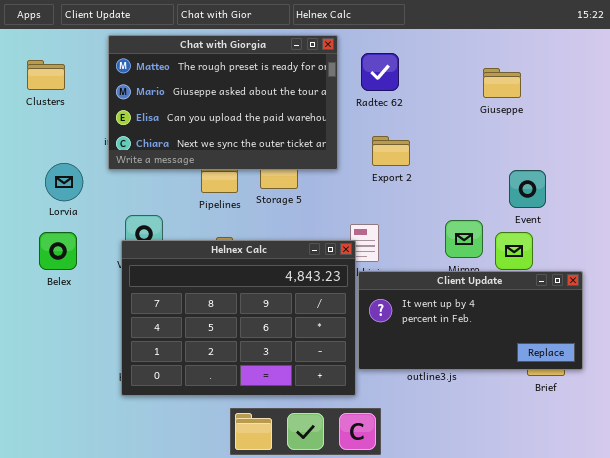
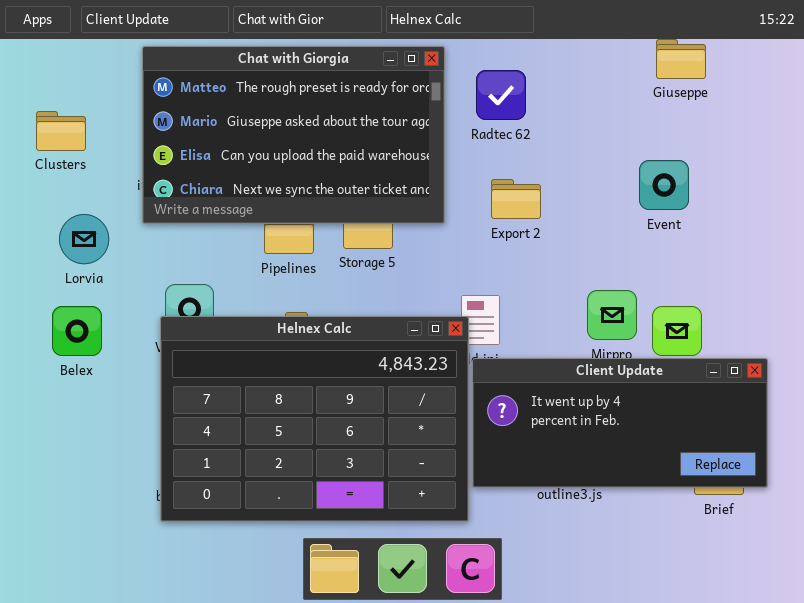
Clusters: [27,60,65,90] -> [36,111,86,151], moved
Giuseppe: [483,68,521,98] -> [656,39,706,79], moved
Event: [509,170,546,208] -> [639,160,689,210], moved

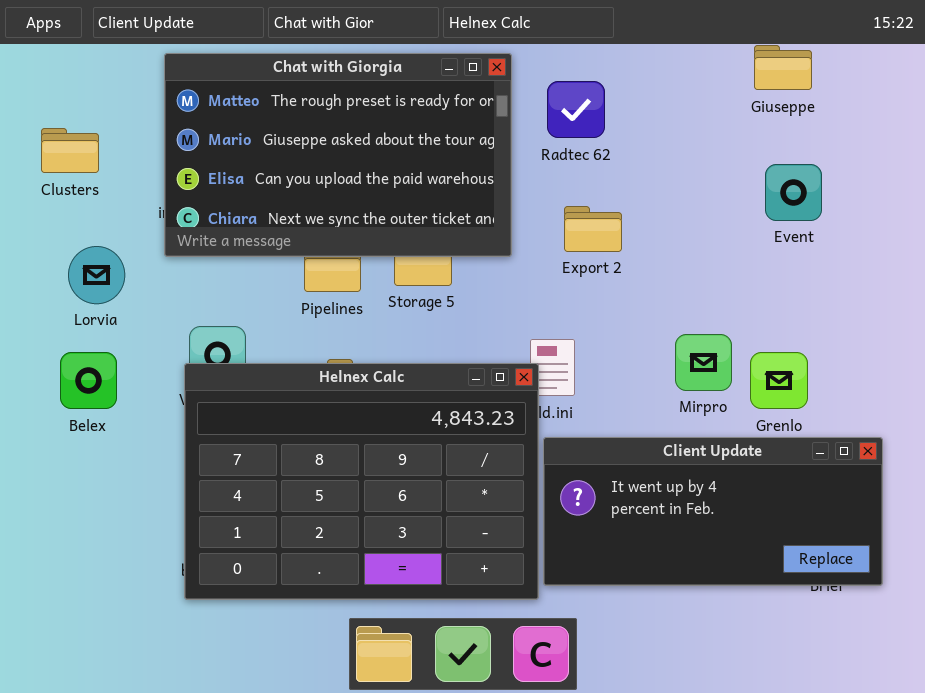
Event: [639,160,689,210] -> [765,164,822,221], moved
Client Update: [472,358,768,488] -> [543,437,883,586], moved

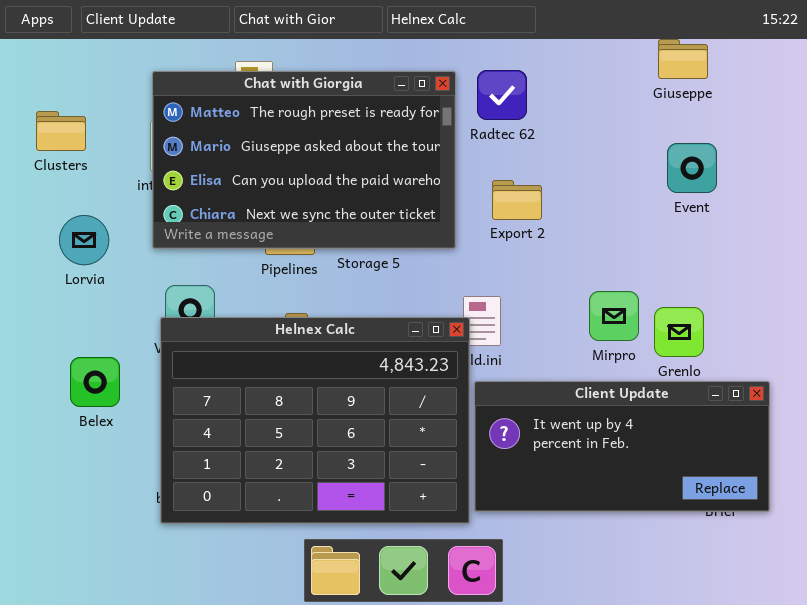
Chat with Giorgia: [164,53,512,257] -> [152,71,456,249], moved
Belex: [60,352,117,409] -> [70,357,120,407], moved

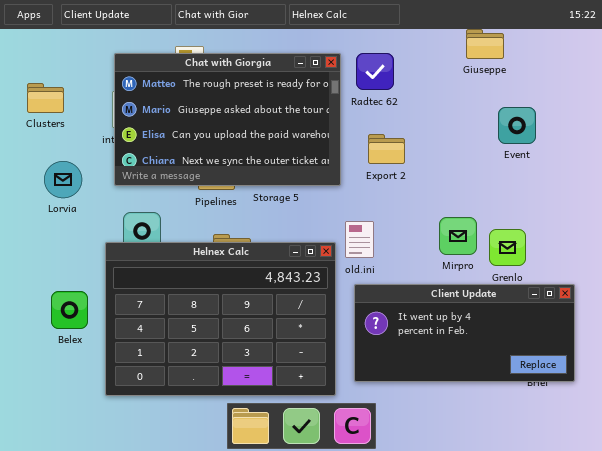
Giuseppe: [658,39,708,79] -> [466,29,504,59], moved
Helnex Calc: [160,317,470,524] -> [105,242,336,396], moved
Belex: [70,357,120,407] -> [51,291,88,329], moved

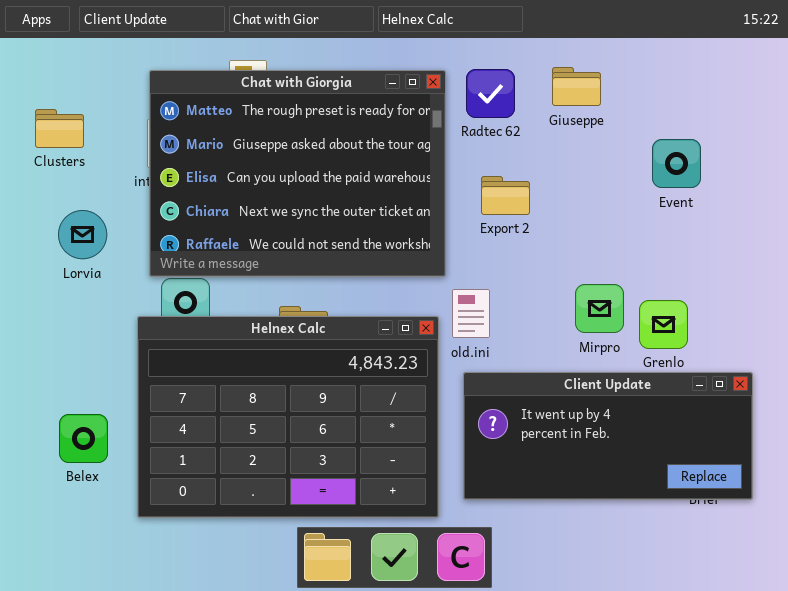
Giuseppe: [466,29,504,59] -> [552,67,601,106], moved
Chat with Giorgia: [114,53,341,186] -> [149,70,446,277], resized
Belex: [51,291,88,329] -> [59,414,108,463], moved

